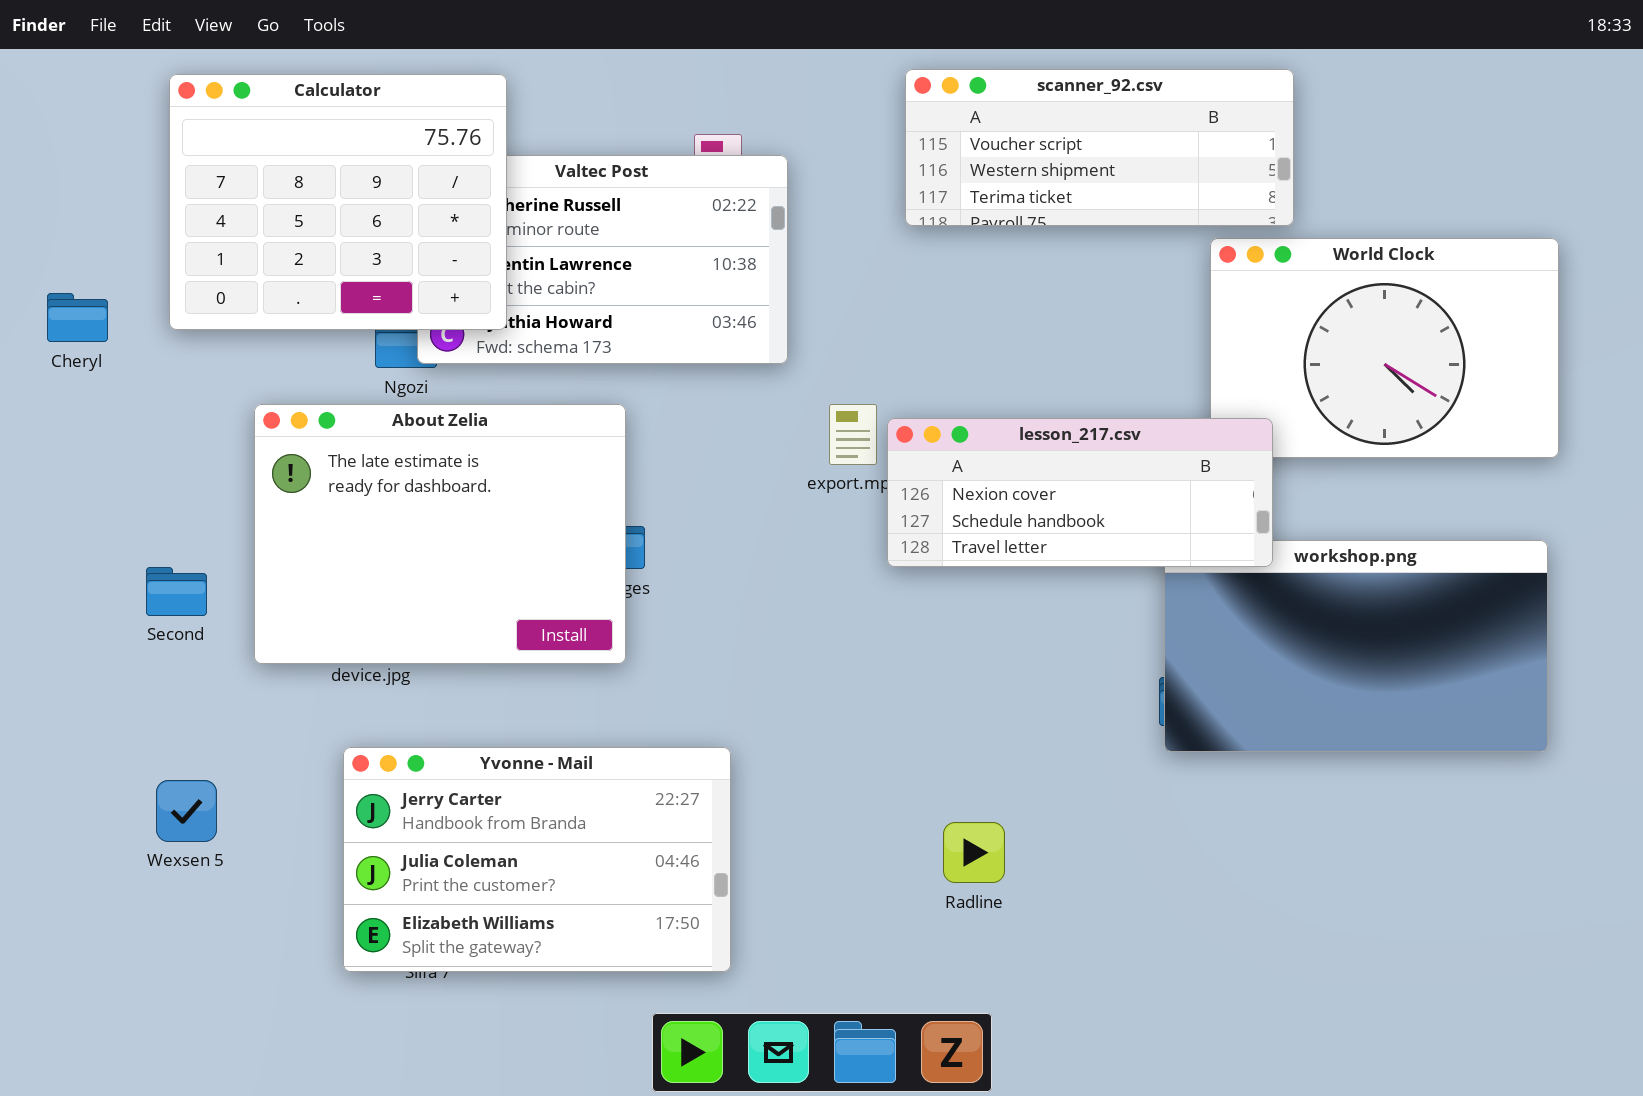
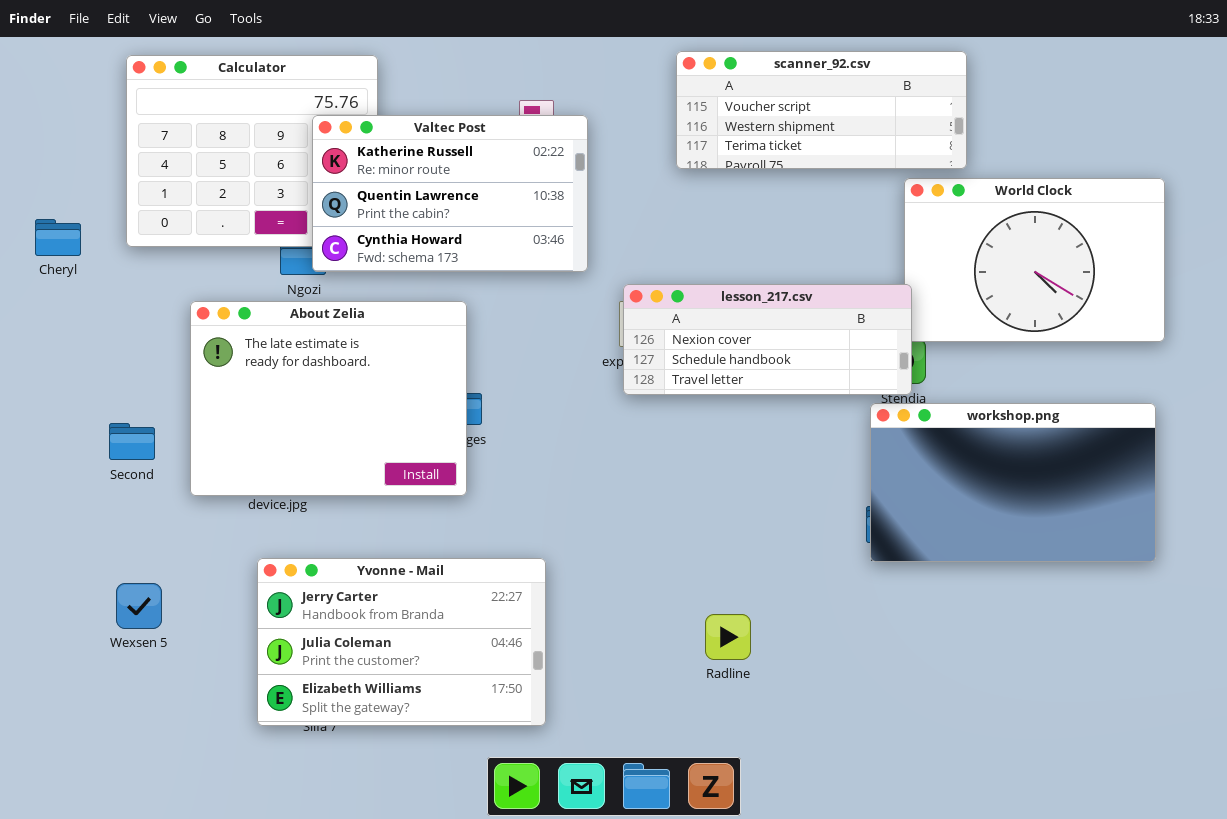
Valtec Post: [417,155,788,364] -> [312,115,588,272], raised
lesson_217.csv: [887,418,1273,567] -> [623,284,912,395], moved

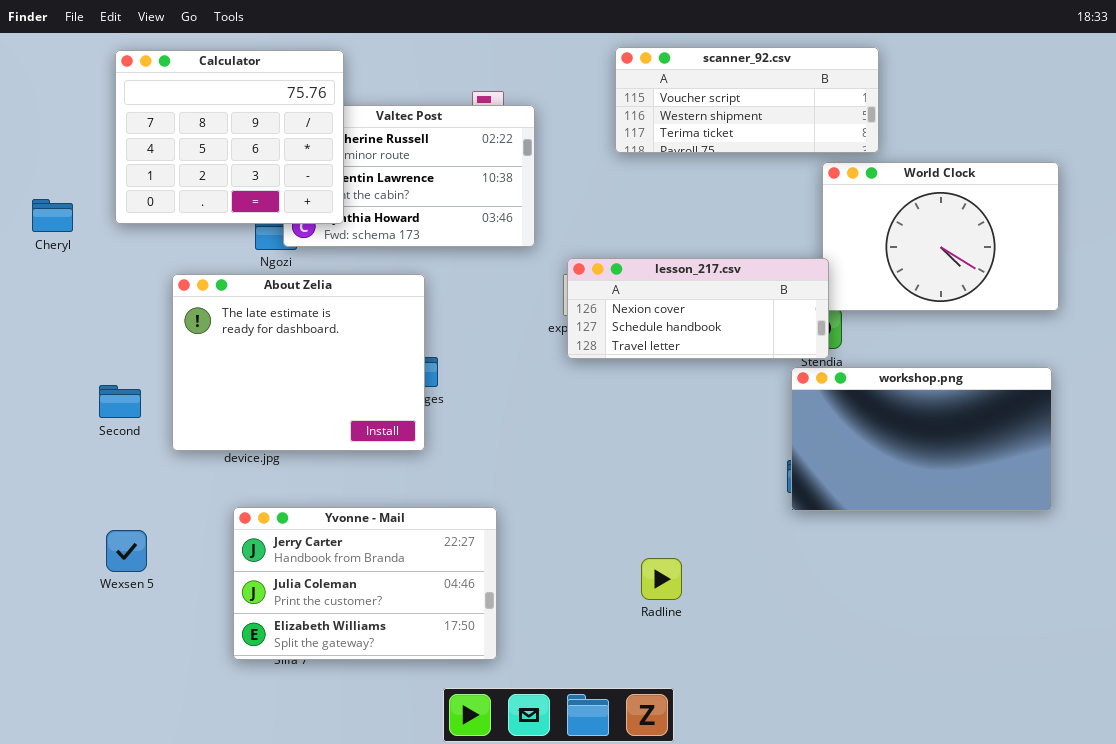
Calculator: [126,55,378,247] -> [115,50,344,224], raised

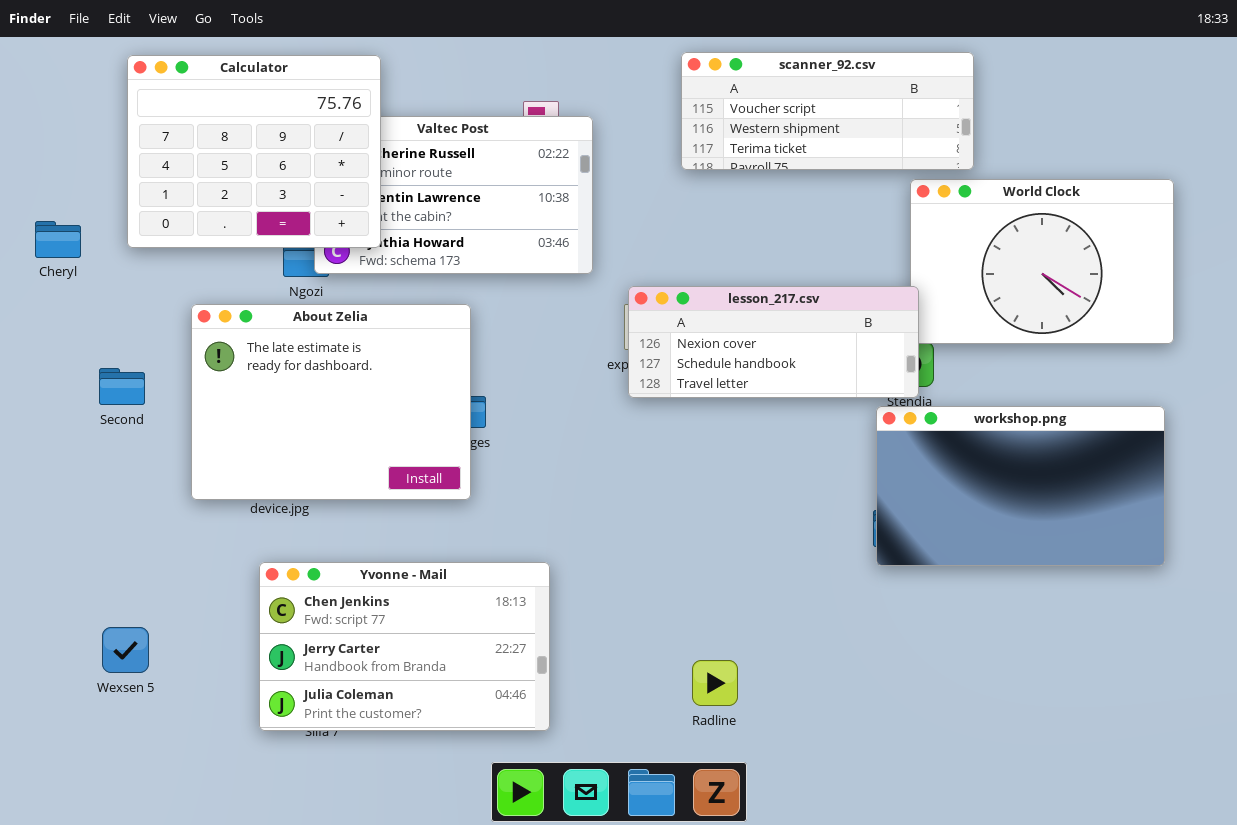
Second: [99,385,141,418] -> [99,368,145,405], moved
Yvonne - Mail: [233,507,497,660] -> [259,562,550,731], scrolled up 1 row
Wexsen 5: [106,530,147,572] -> [102,627,149,673], moved
Radline: [641,558,682,600] -> [692,660,738,706], moved

